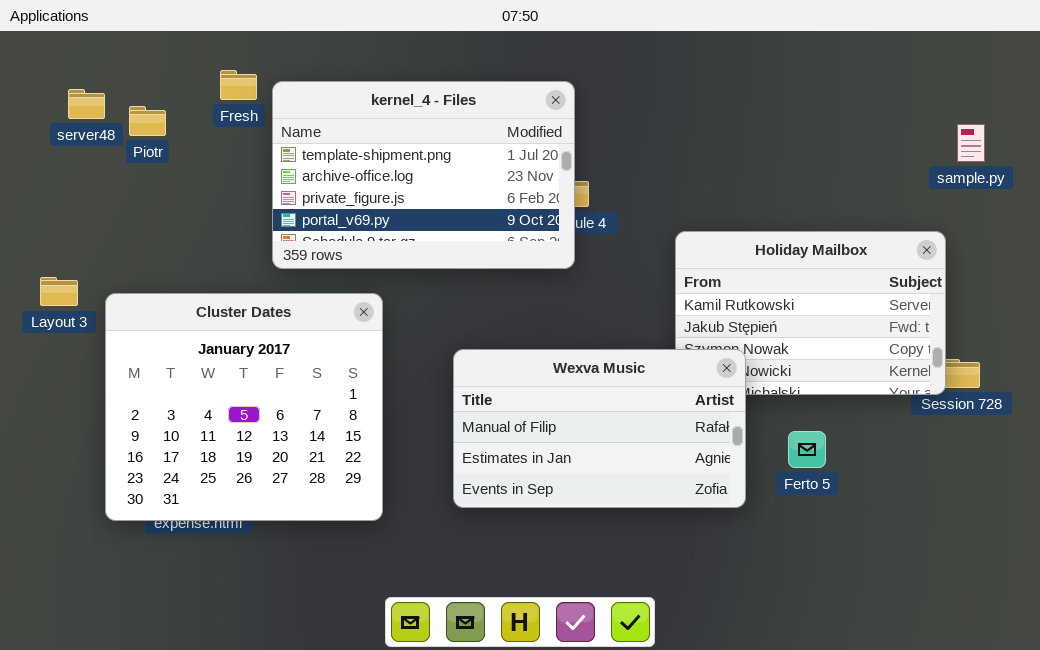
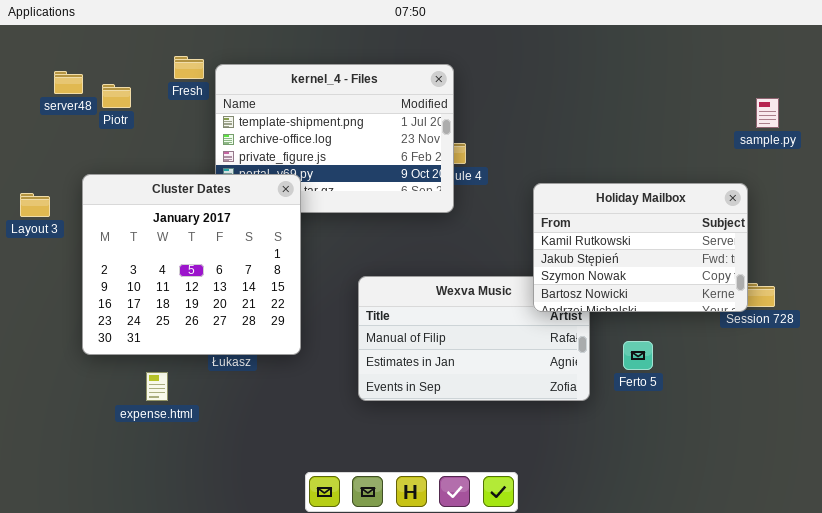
Holiday Mailbox: [675,231,946,395] -> [533,183,748,312], raised
Layout 3: [40,277,78,306] -> [20,193,50,217], moved
Cluster Dates: [105,293,383,521] -> [82,174,301,355], moved

